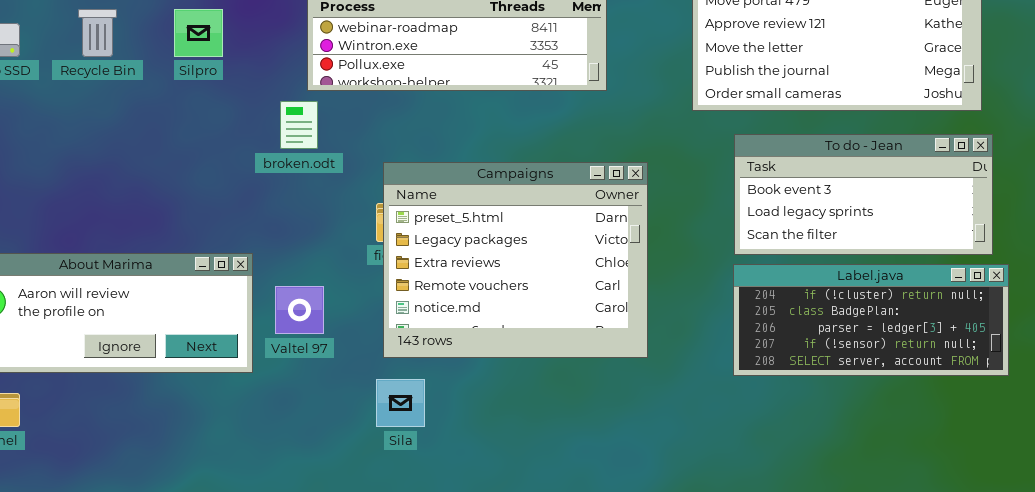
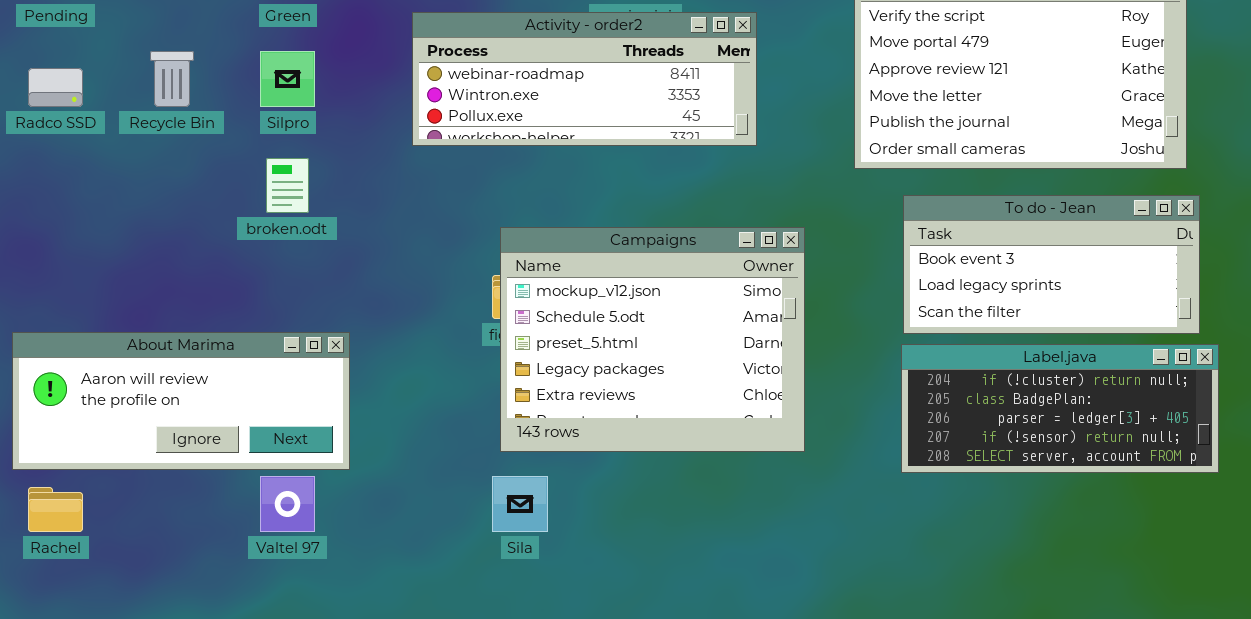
broken.odt: [280,101,318,149] -> [266,158,309,213], moved
Campaigns: [383,162,648,358] -> [500,227,805,452], scrolled up 2 rows
Valtel 97: [275,286,324,334] -> [260,476,315,532], moved

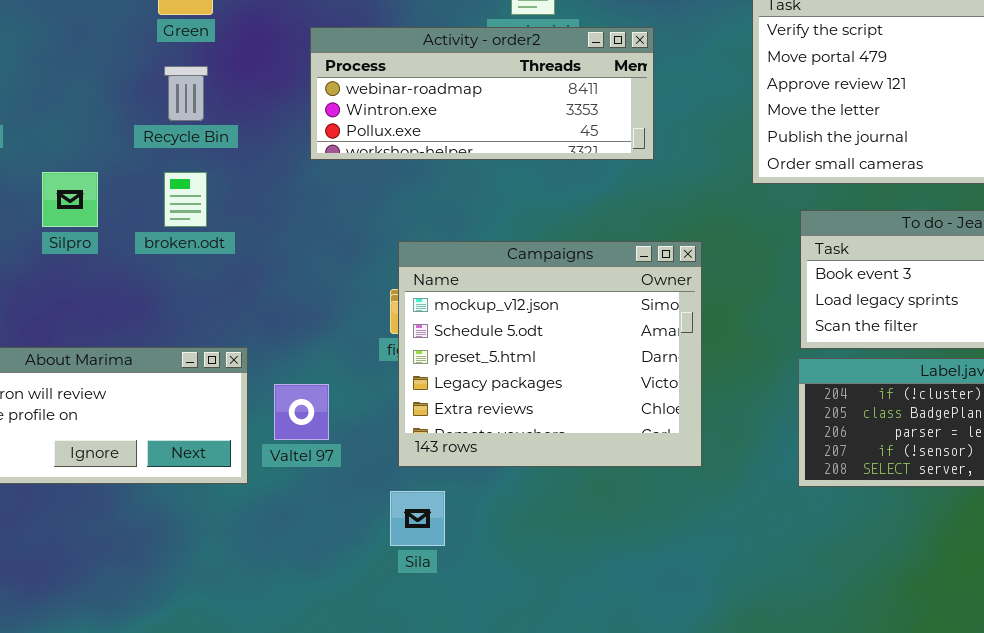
Recycle Bin: [150,51,194,107] -> [164,66,208,121], moved
Silpro: [260,51,315,107] -> [42,172,98,227], moved
Valtel 97: [260,476,315,532] -> [274,384,329,440], moved

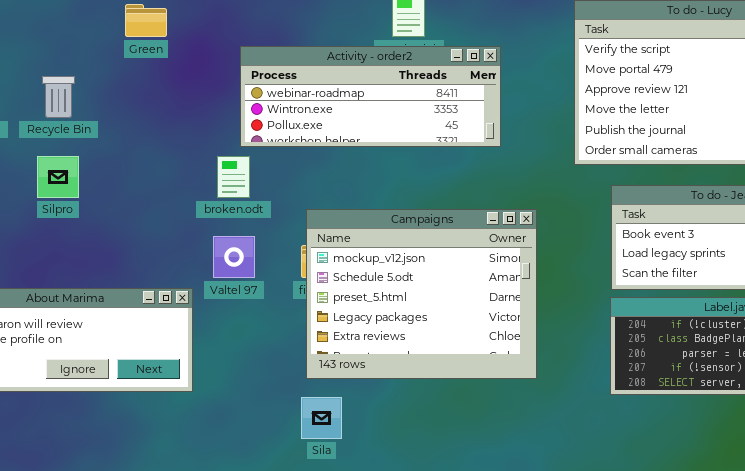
Recycle Bin: [164,66,208,121] -> [42,76,75,118], moved
broken.odt: [164,172,207,227] -> [217,156,250,198], moved
Valtel 97: [274,384,329,440] -> [213,236,255,278], moved

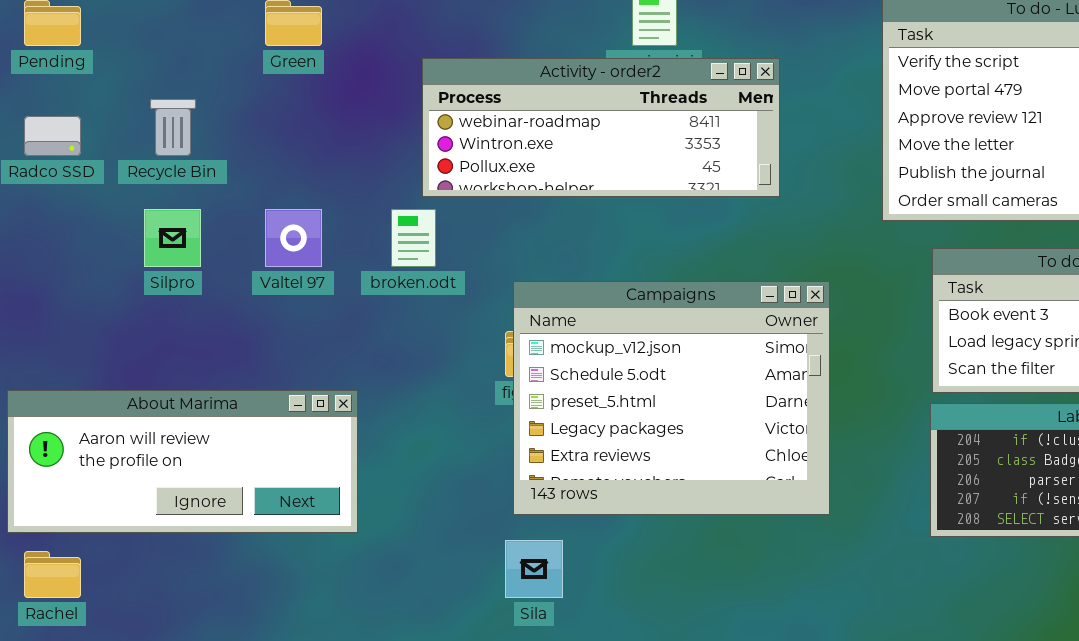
Valtel 97: [213,236,255,278] -> [265,209,322,267], moved

